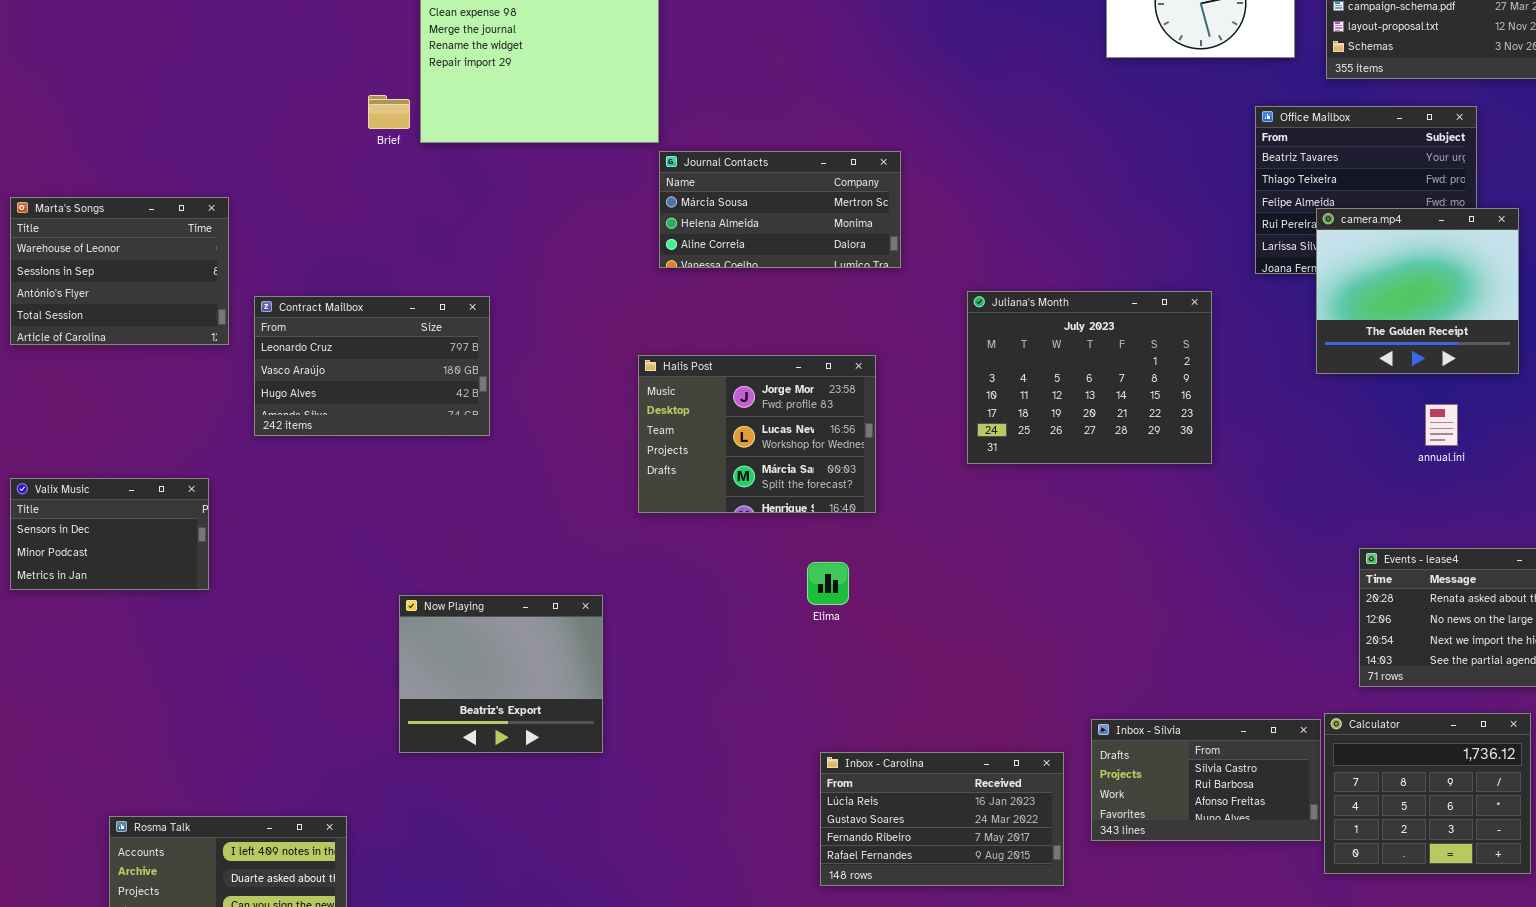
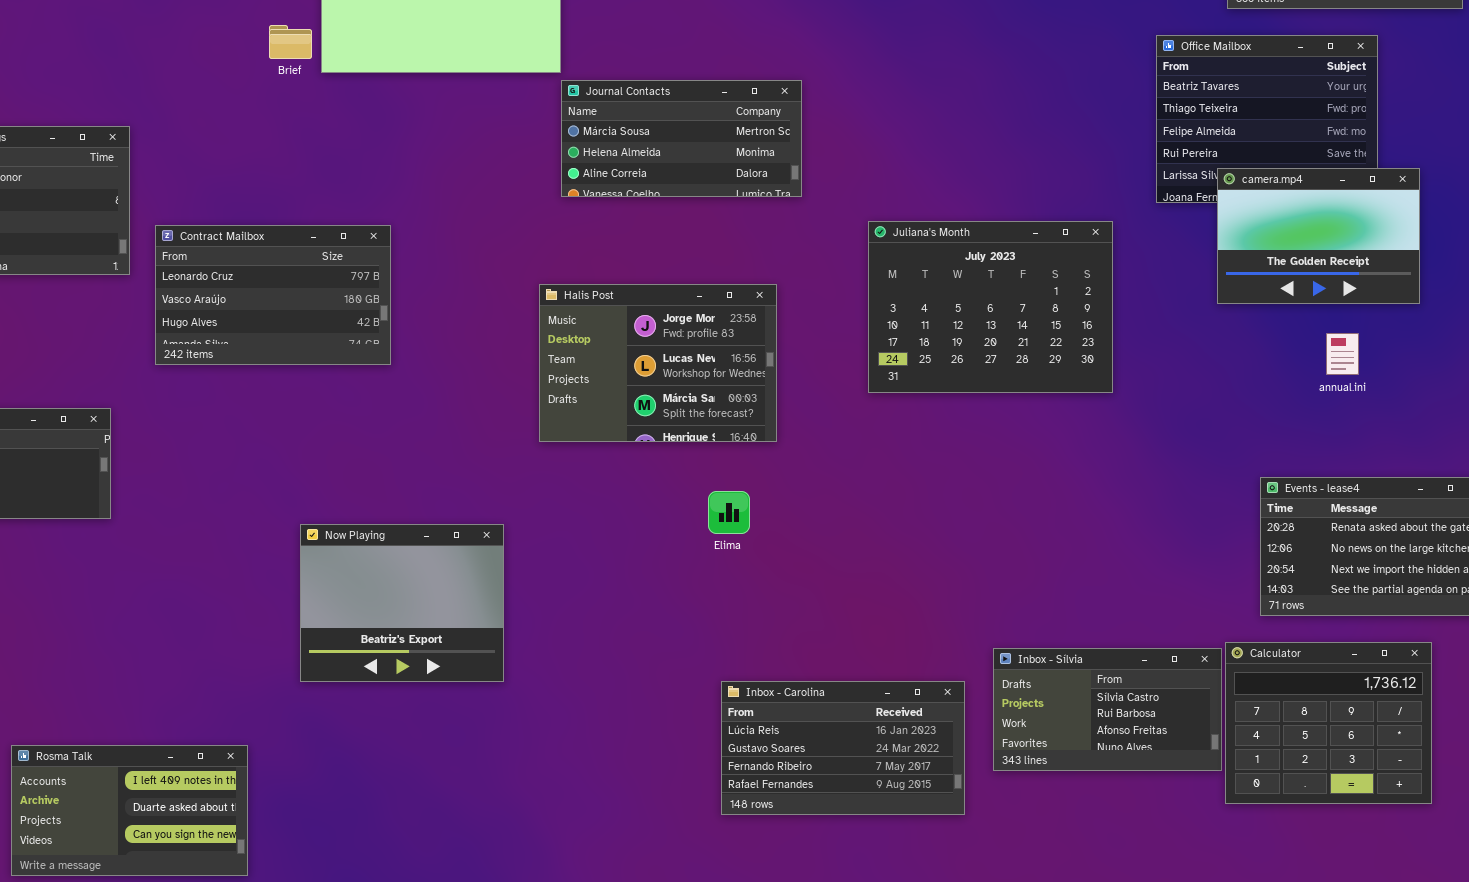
camera.mp4: [1316,208,1519,374] -> [1217,168,1420,304], resized

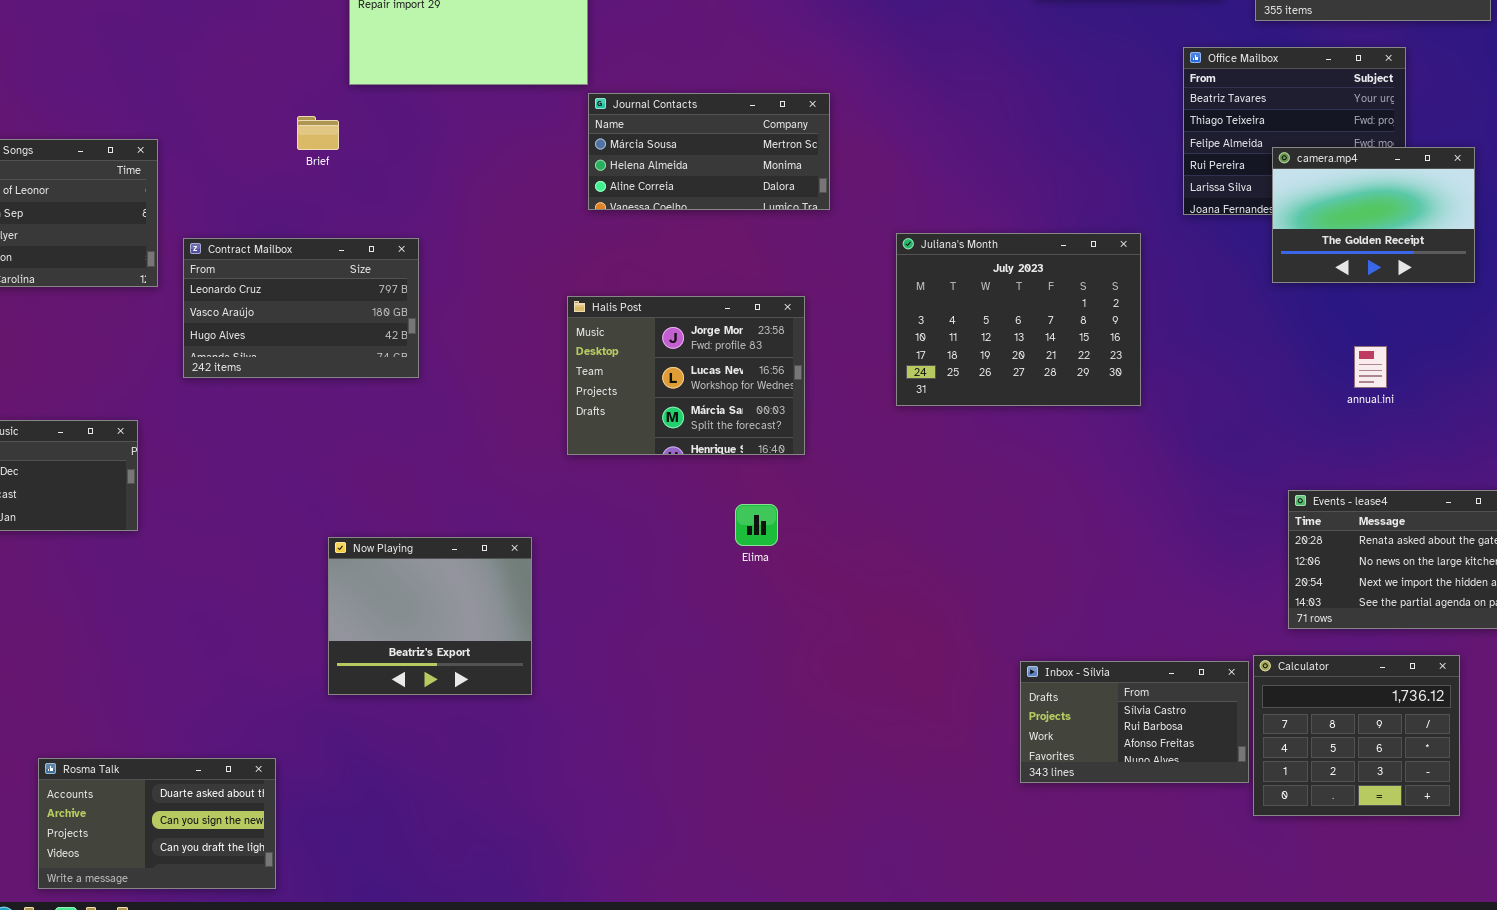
Brief: [269,25,312,59] -> [297,116,339,150], moved
camera.mp4: [1217,168,1420,304] -> [1272,147,1475,283], moved
Inbox - Carolina: [721,681,965,815] -> none, closed
Rosma Talk: [11,745,248,876] -> [38,758,276,889], scrolled down 1 row

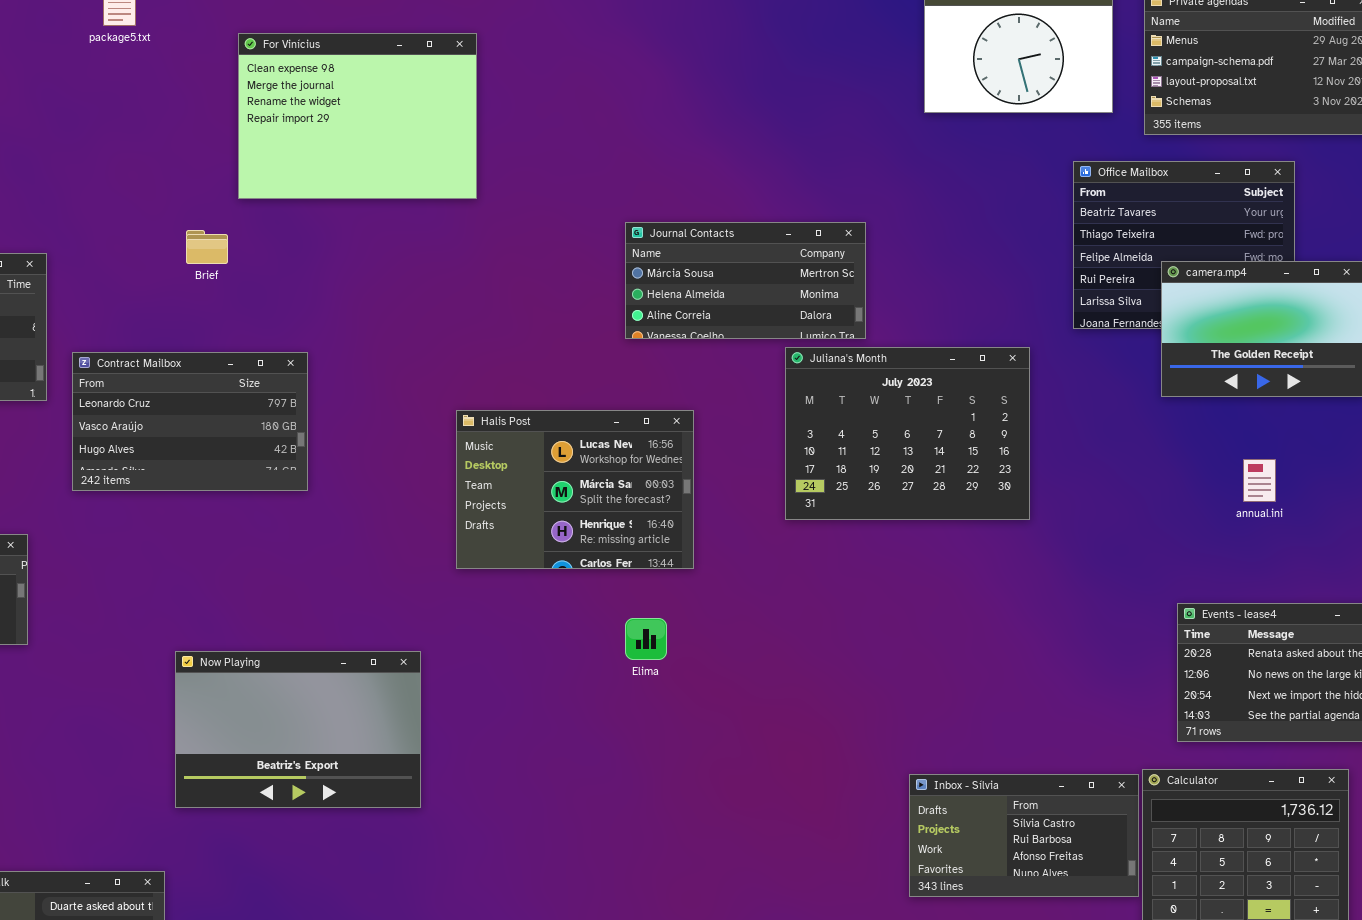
Journal Contacts: [588,93,830,210] -> [625,222,866,339], moved
Halis Post: [567,296,805,455] -> [456,410,694,569], scrolled down 1 row
Now Playing: [328,537,532,695] -> [175,651,421,808], resized

